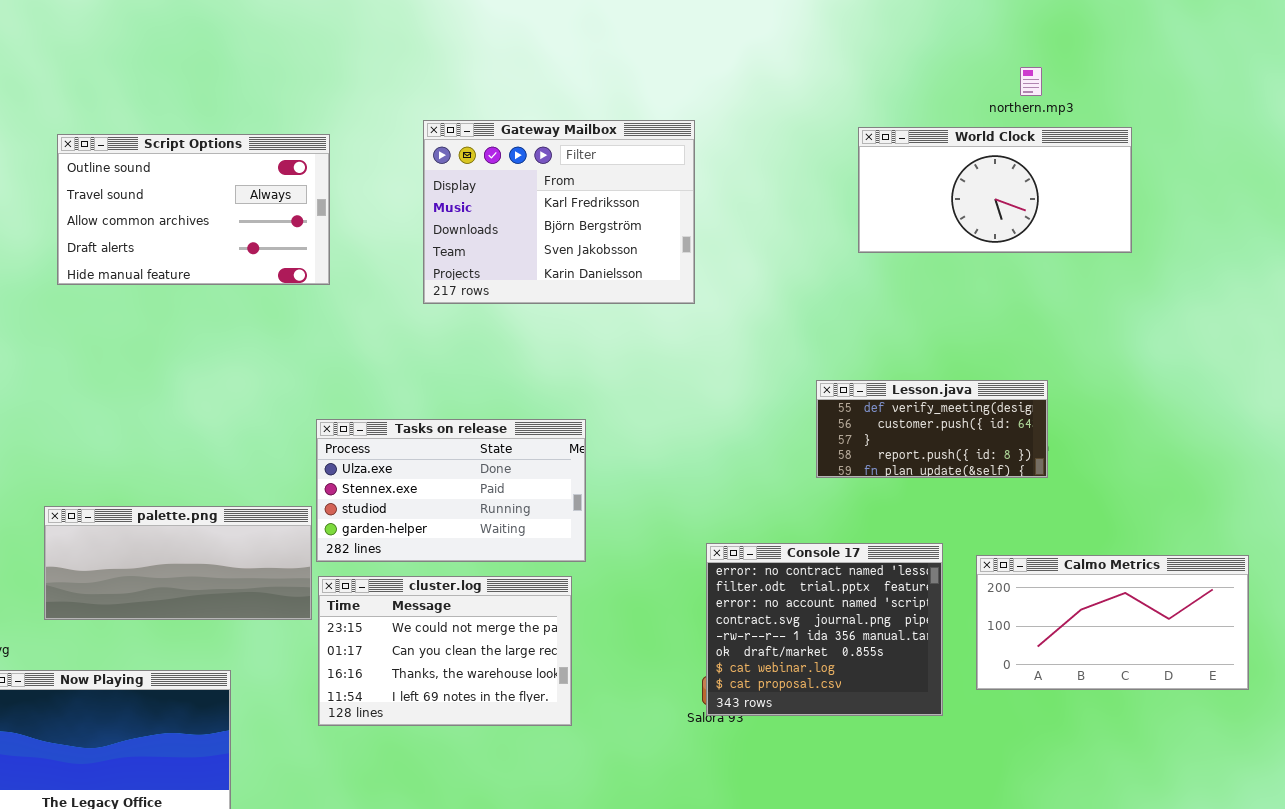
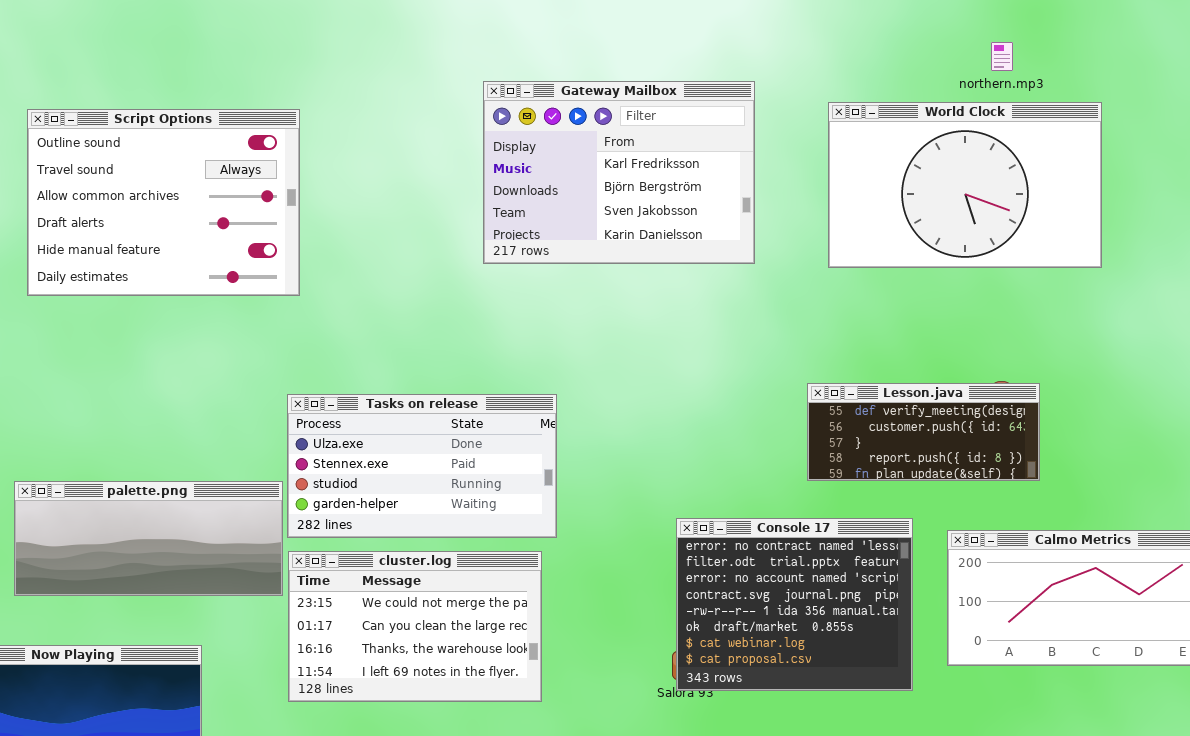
Gateway Mailbox: [423,120,695,304] -> [483,81,755,264], moved
World Clock: [858,127,1132,253] -> [828,102,1102,268], resized
Script Options: [57,134,330,285] -> [27,109,300,296], resized
Lesson.java: [816,380,1048,478] -> [807,383,1040,481], moved

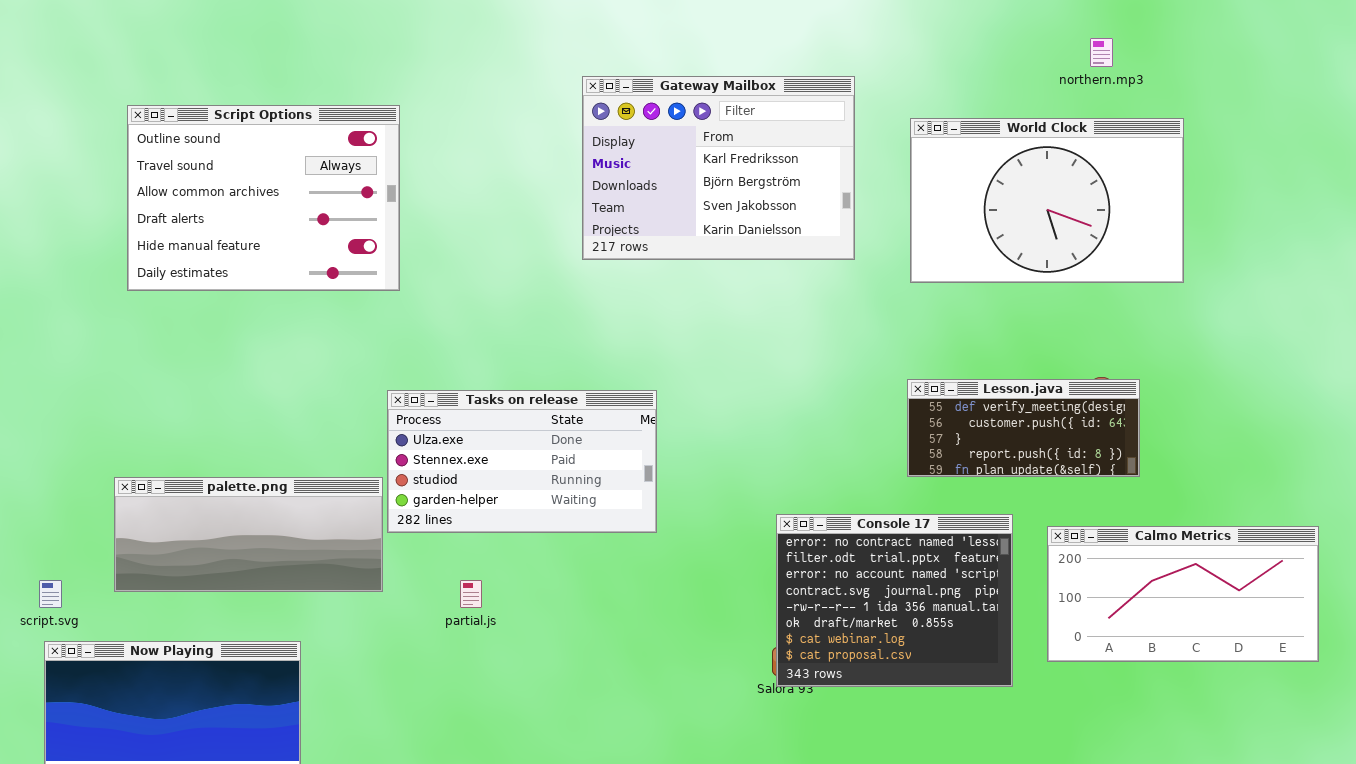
World Clock: [828,102,1102,268] -> [910,118,1184,283], moved
cluster.log: [288,551,542,702] -> none, closed

